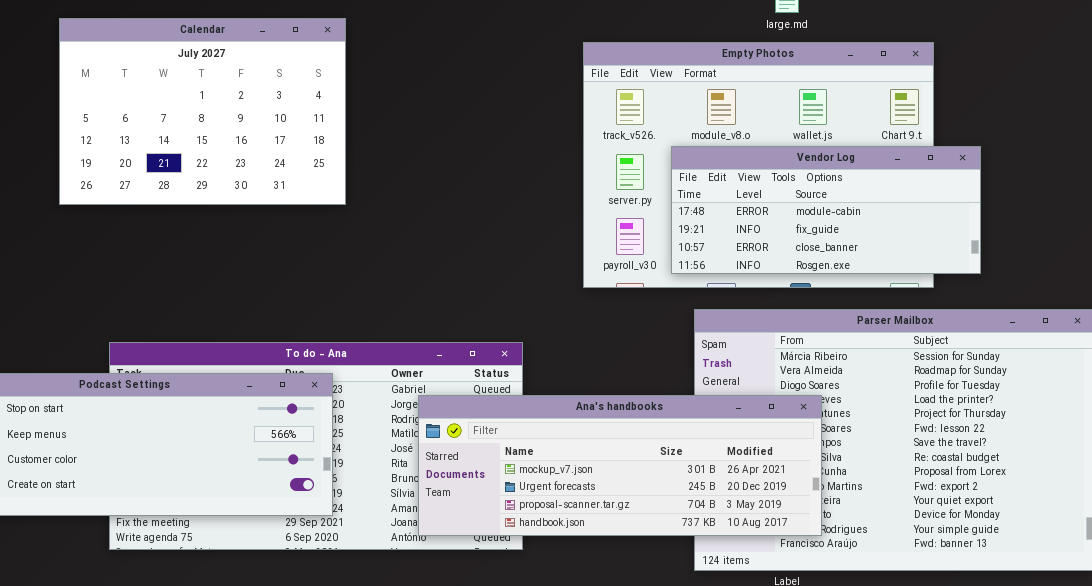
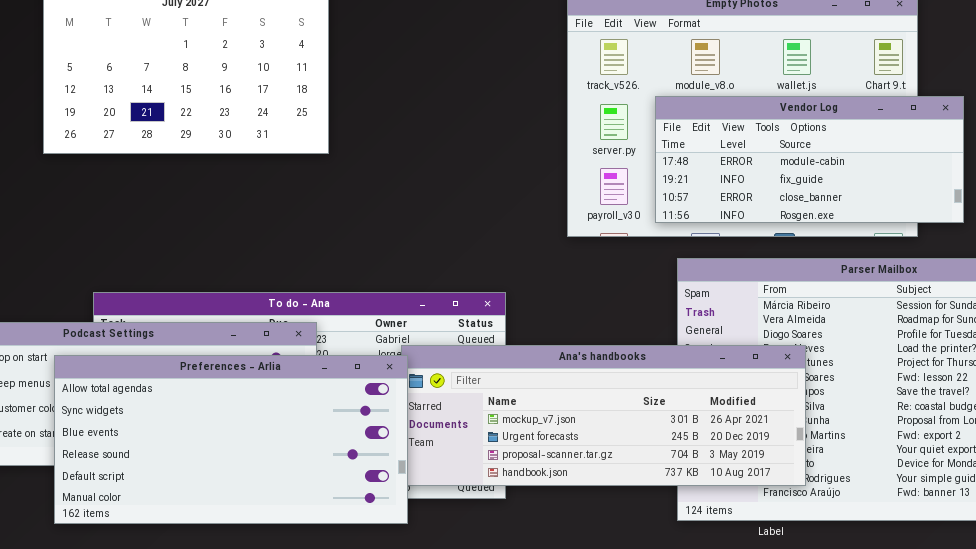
Preferences - Arlia: none -> [54,355,408,524], opened

